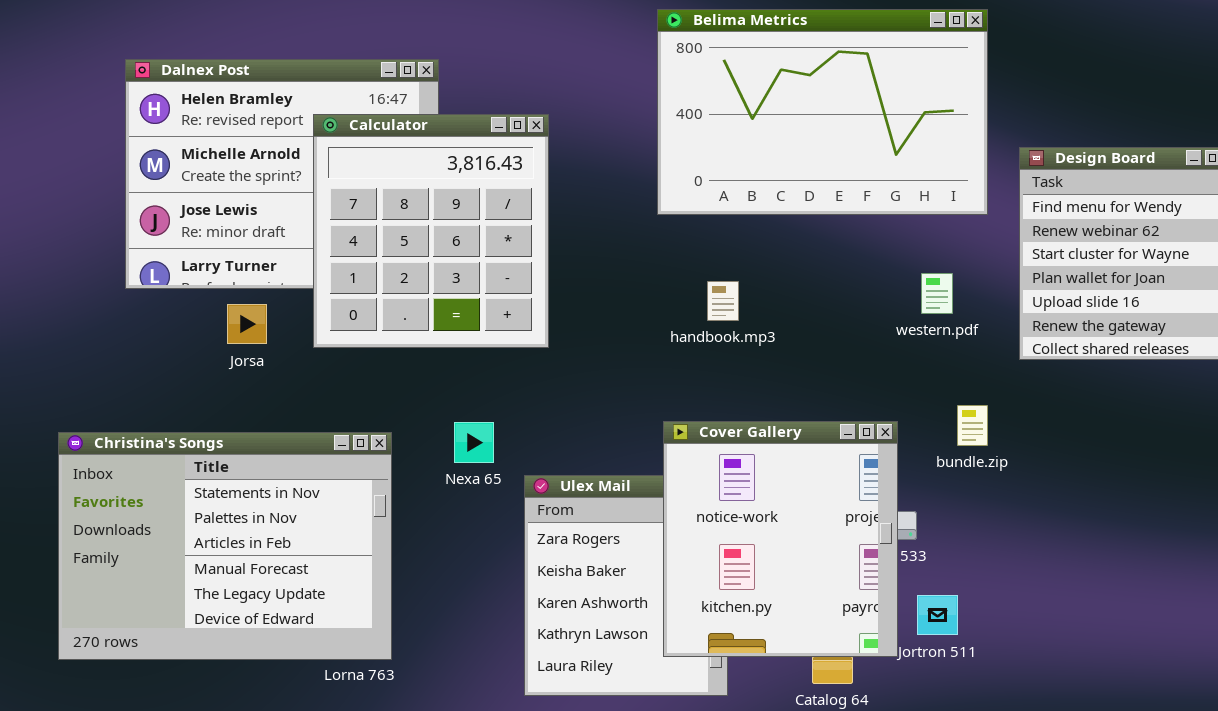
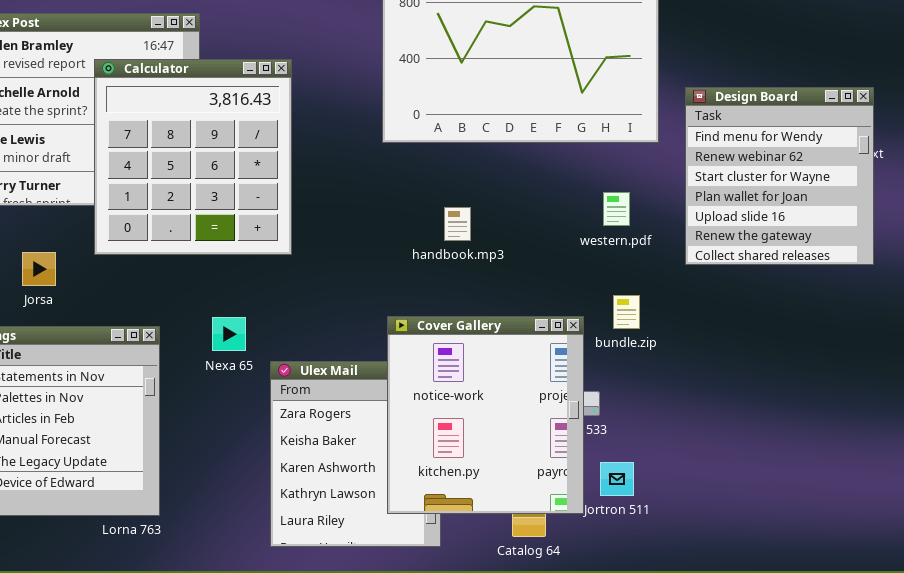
handbook.mp3: [707,281,739,321] -> [444,207,471,241], moved
Jorsa: [227,304,267,344] -> [22,252,56,286], moved
bundle.zip: [957,405,988,446] -> [613,295,640,329], moved

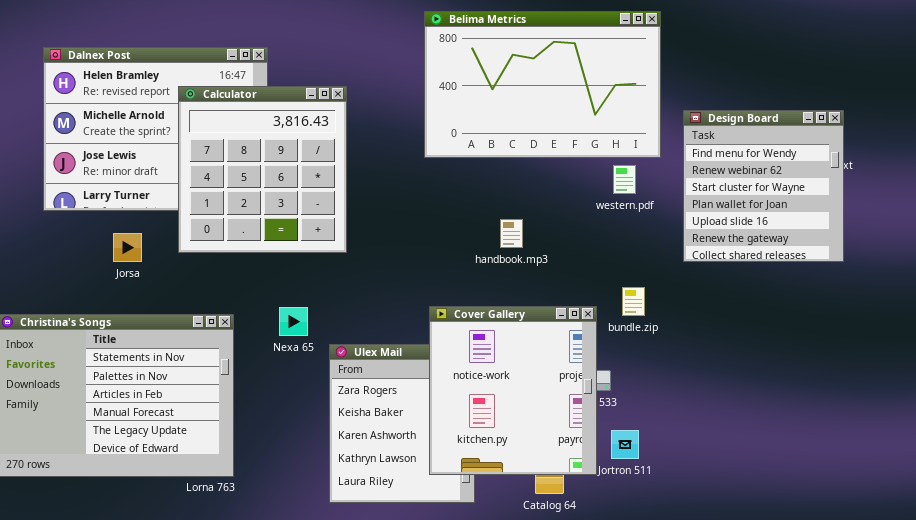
western.pdf: [603,192,630,226] -> [613,165,636,194], moved
handbook.mp3: [444,207,471,241] -> [500,219,523,248], moved
Jorsa: [22,252,56,286] -> [113,233,142,262], moved

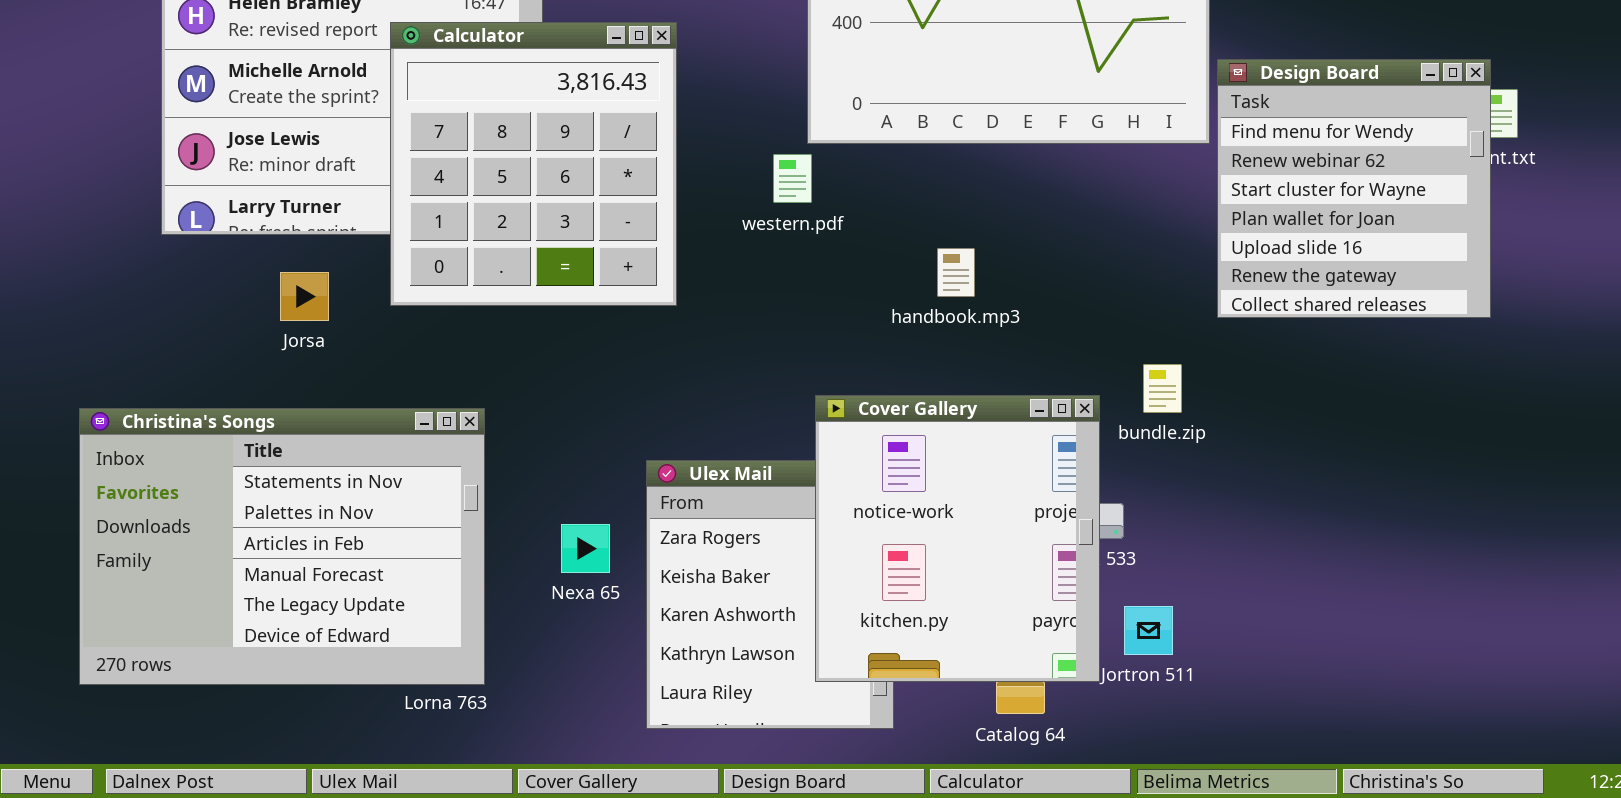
Design Board: [683,110,844,262] -> [1217,59,1491,318], moved
western.pdf: [613,165,636,194] -> [773,154,812,203], moved
Nexa 65: [279,307,308,336] -> [561,524,610,573], moved

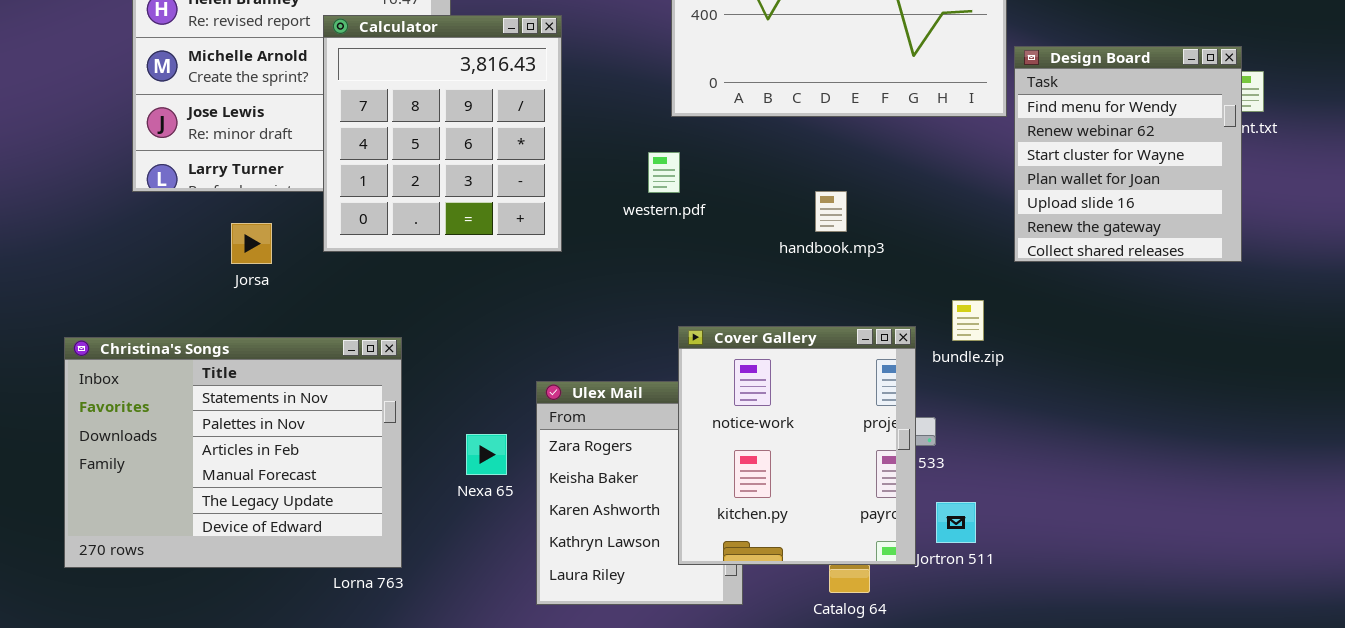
western.pdf: [773,154,812,203] -> [648,152,680,193], moved
handbook.mp3: [937,248,975,297] -> [815,191,847,232], moved

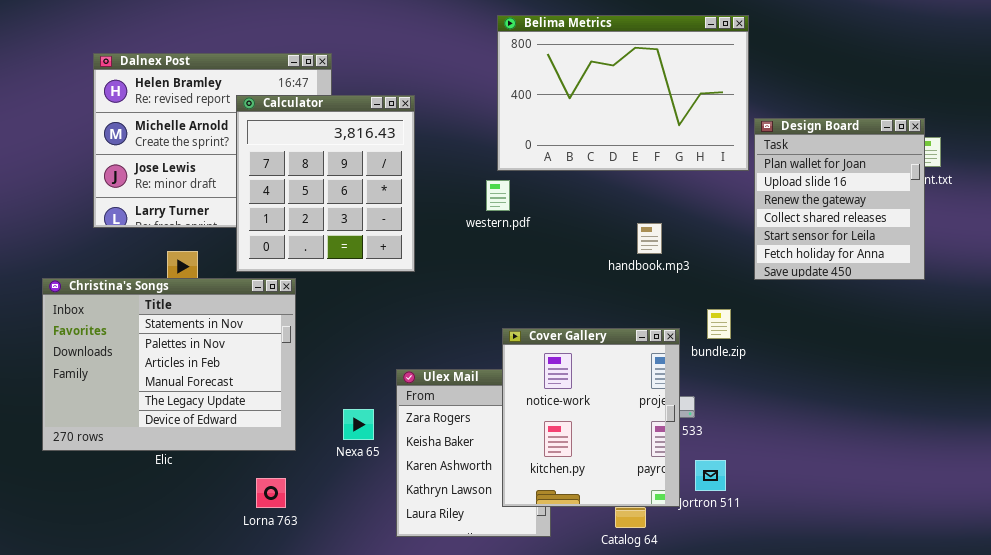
Design Board: [1014,46,1242,262] -> [754,118,925,280], scrolled down 3 rows
western.pdf: [648,152,680,193] -> [486,180,510,211], moved
handbook.mp3: [815,191,847,232] -> [637,223,662,254], moved
Christina's Songs: [64,337,402,568] -> [42,278,296,451], moved

